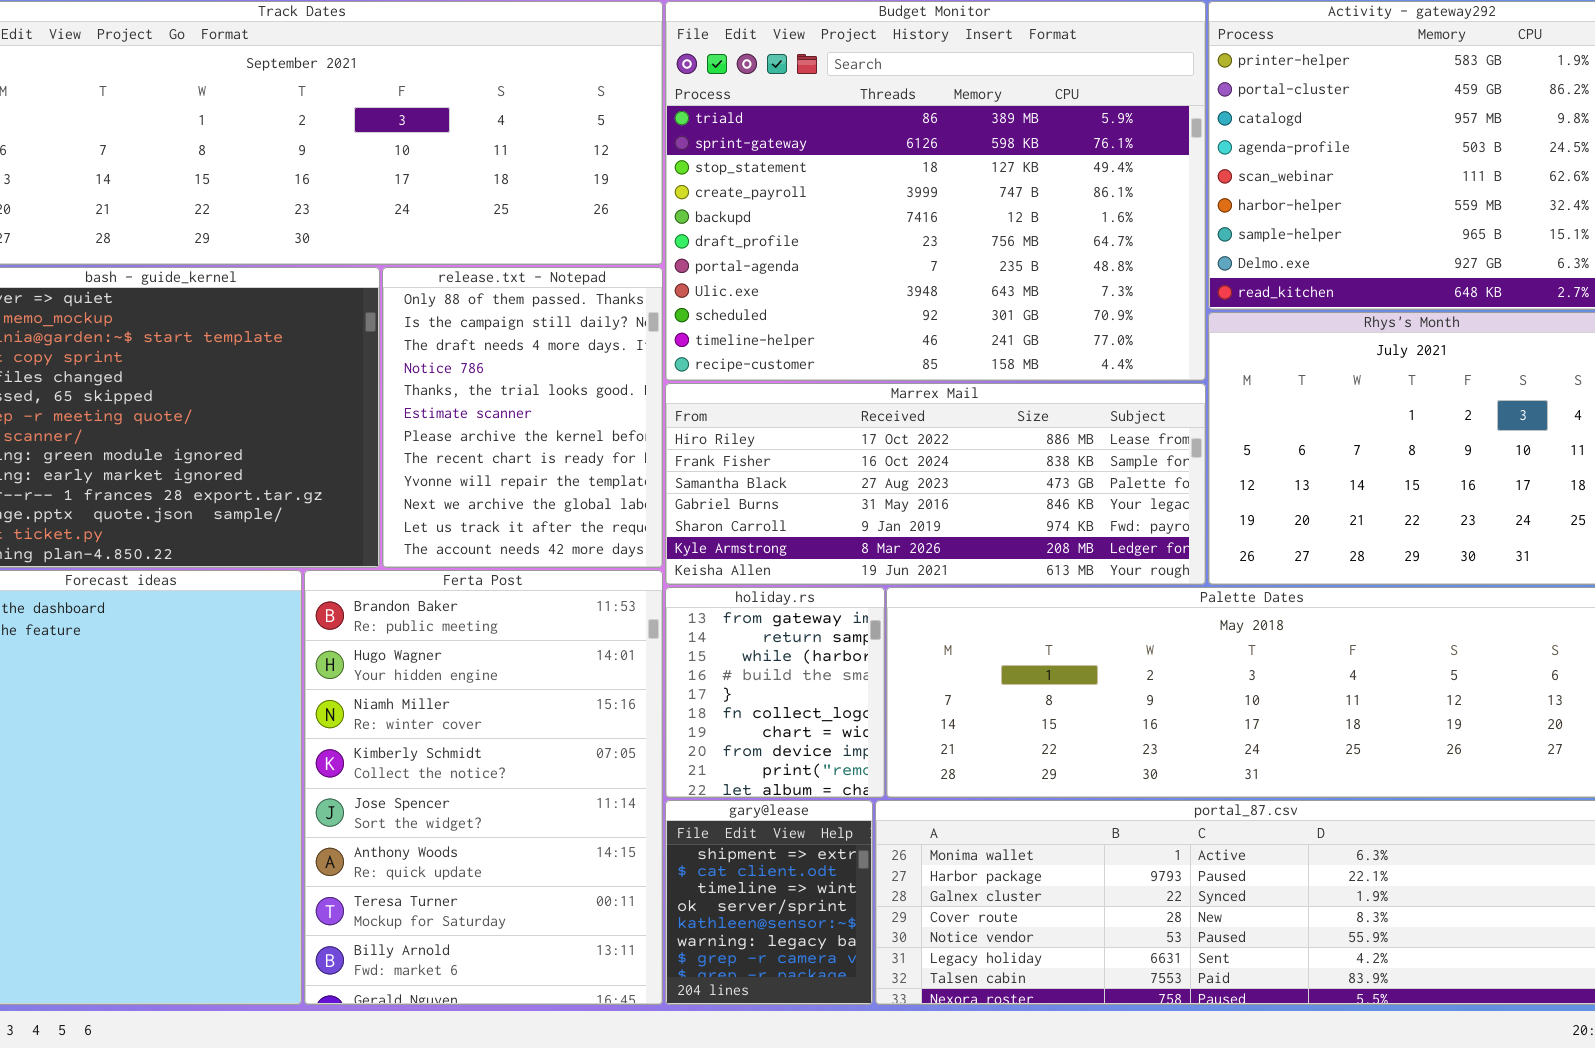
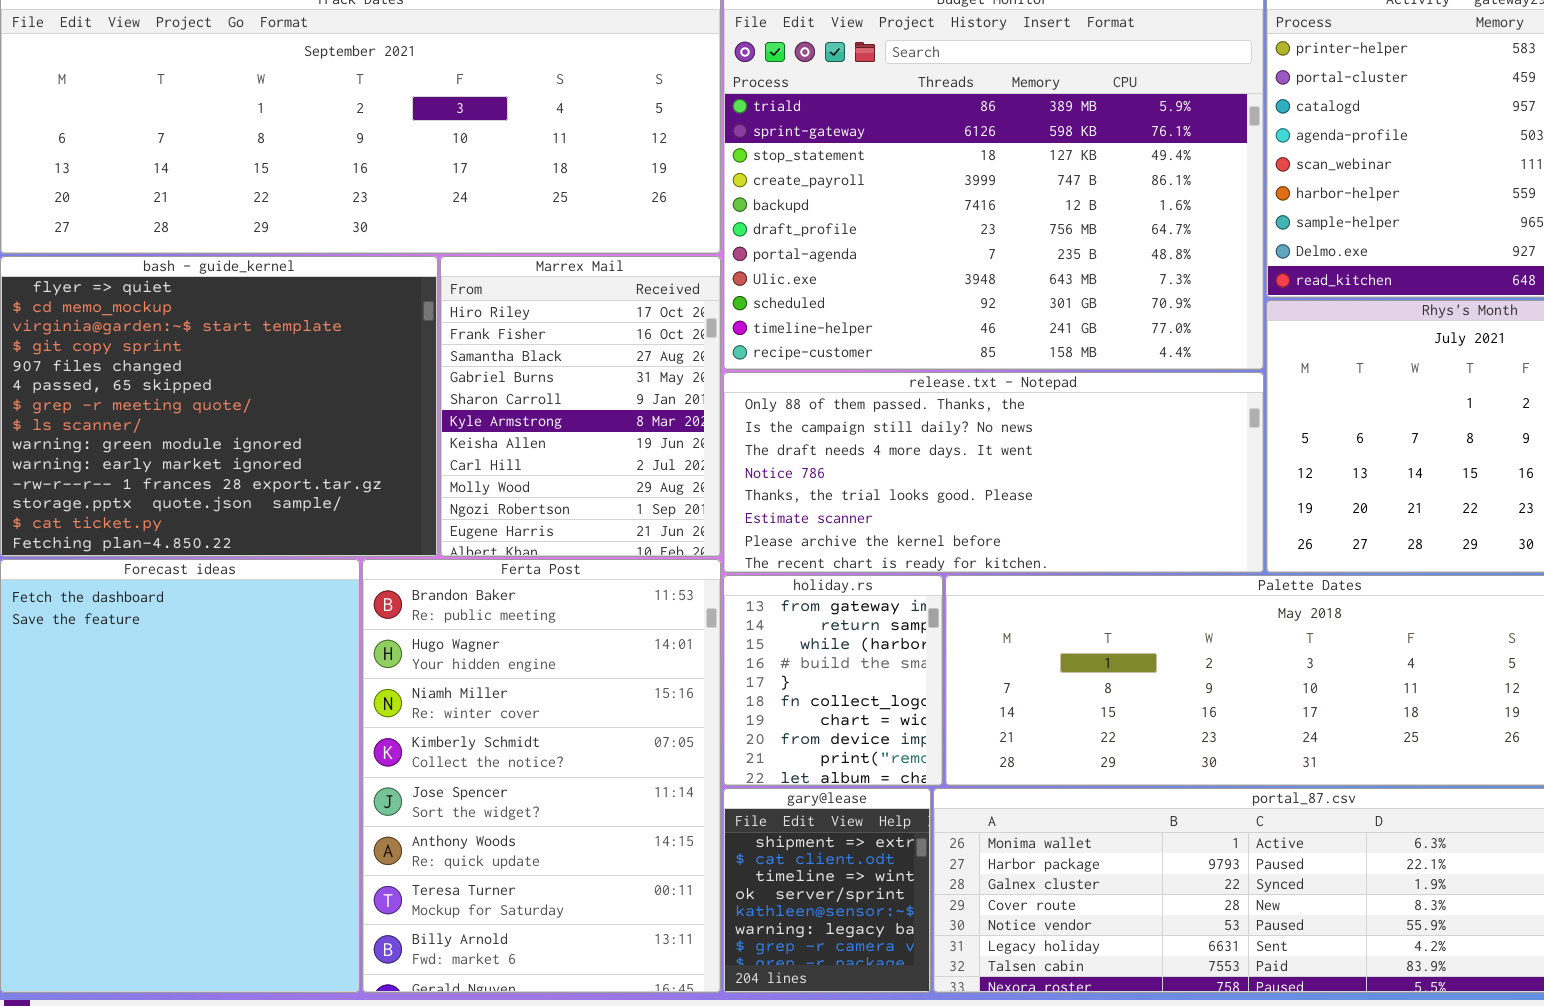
release.txt - Notepad: [382,267,663,568] -> [723,372,1264,573], moved, resized
Marrex Mail: [665,383,1206,585] -> [440,256,721,557], moved, resized

